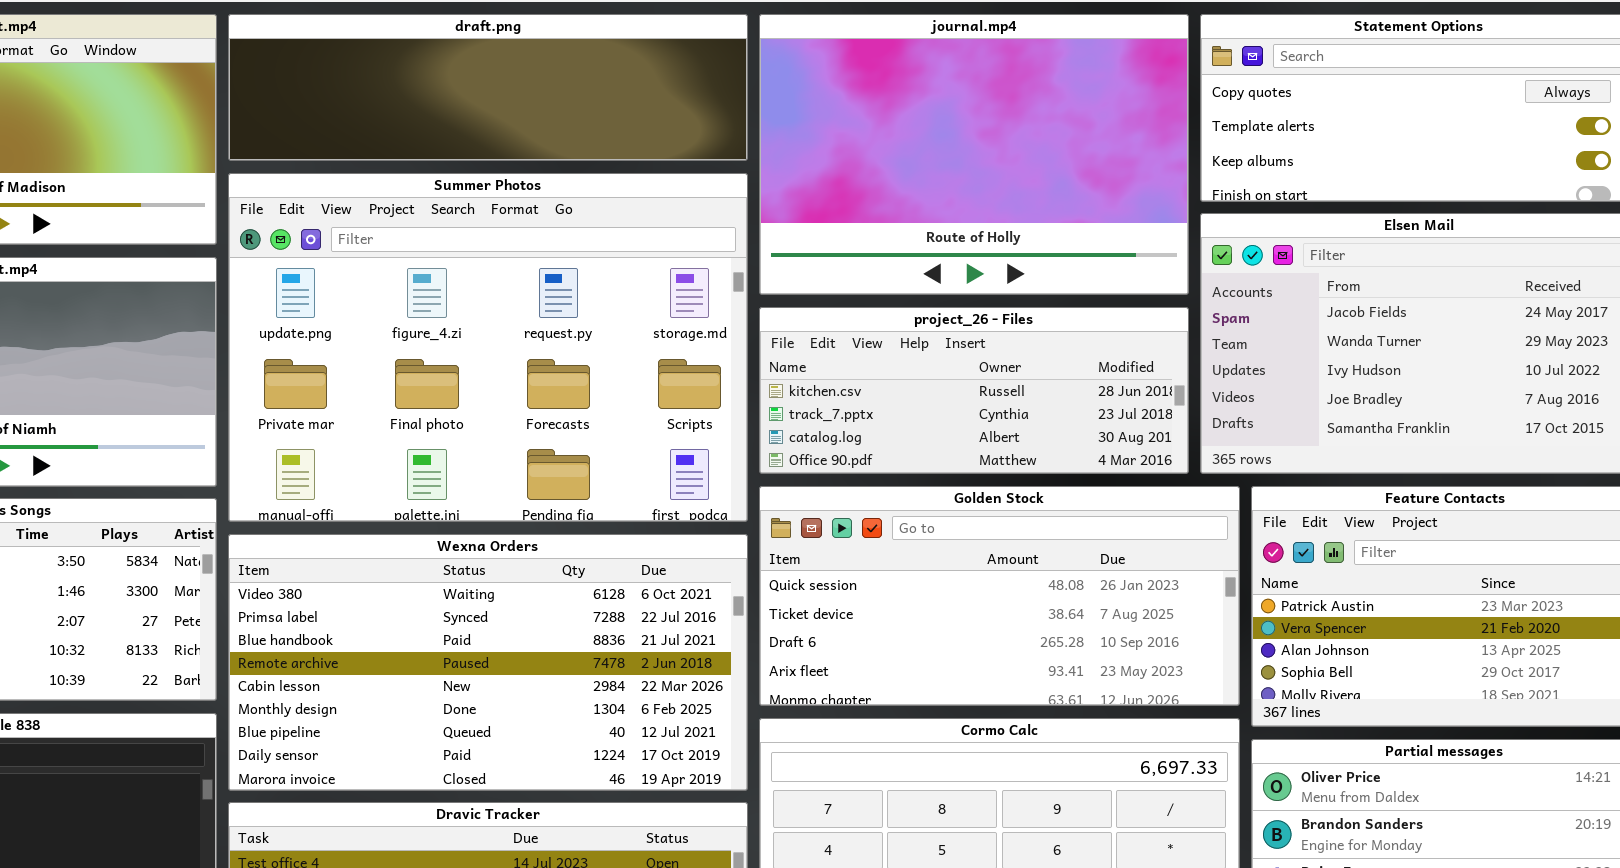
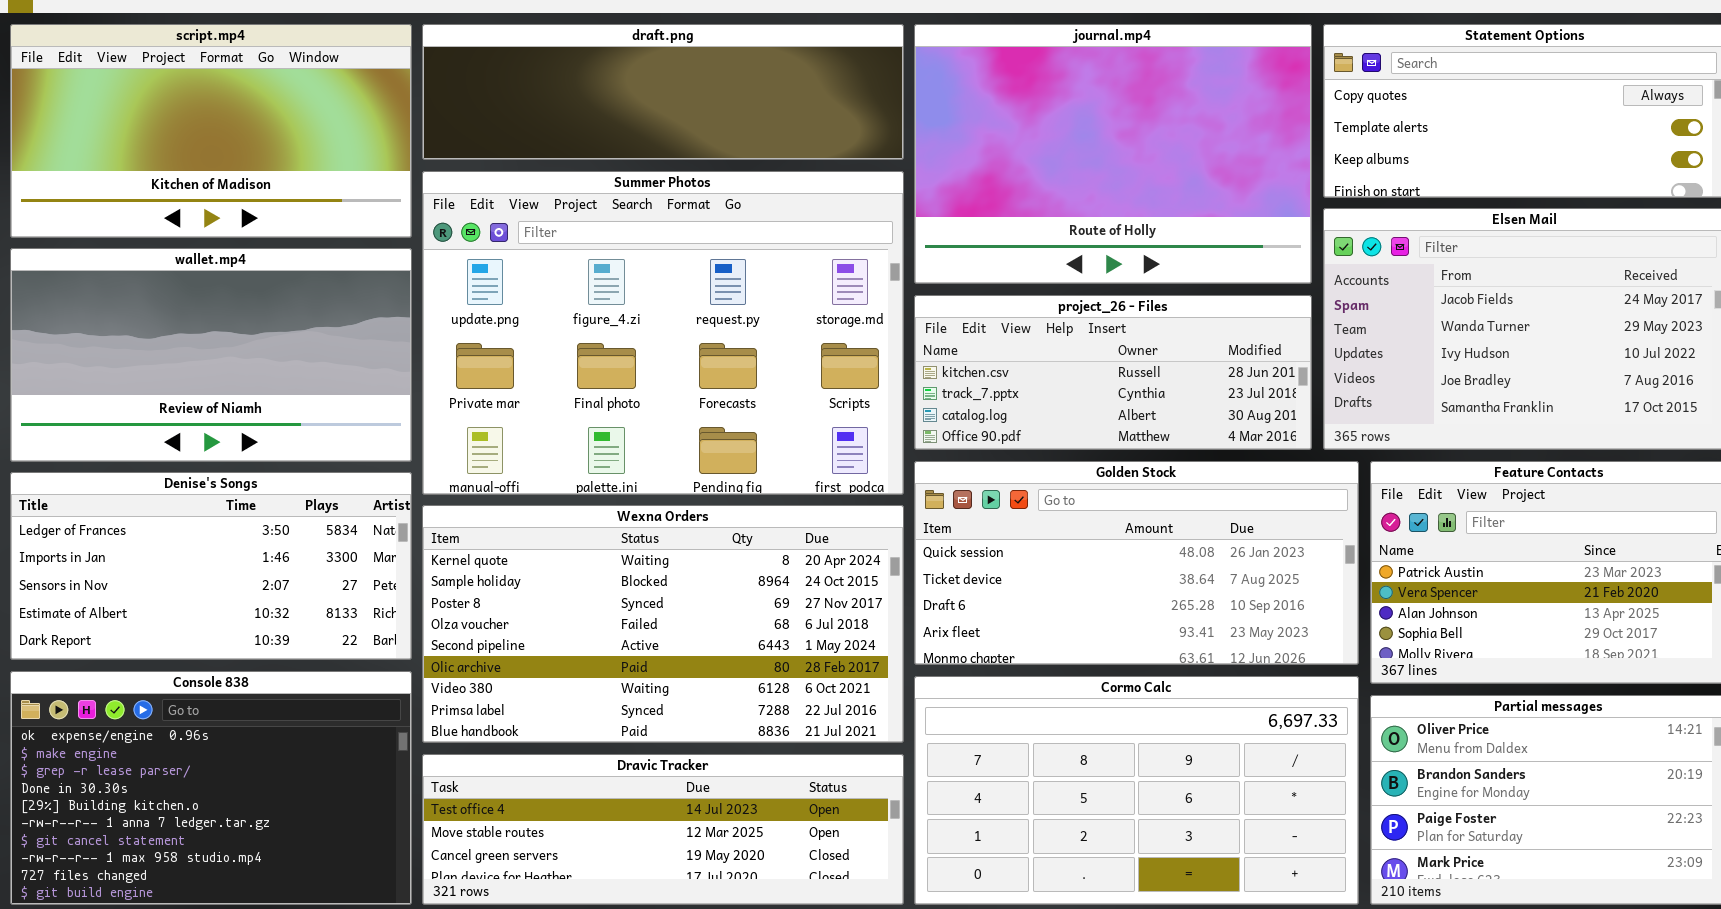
Wexna Orders: [228,534,748,791] -> [422,505,904,743], scrolled up 6 rows

